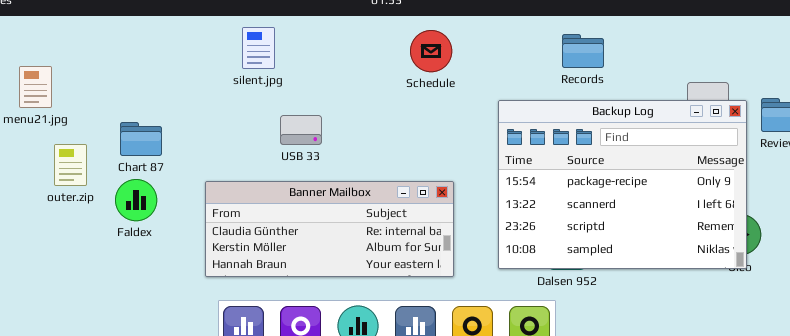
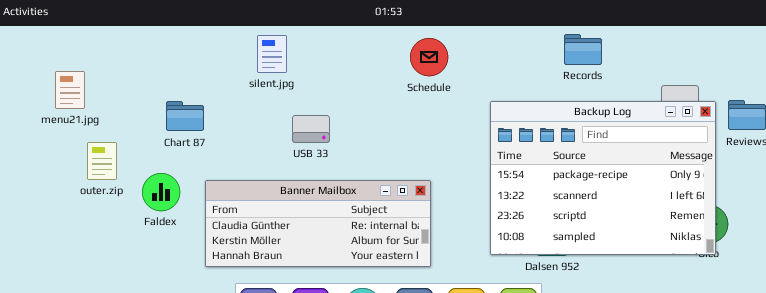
Records: [562,34,604,68] -> [564,34,602,65], moved
Chart 87: [120,122,162,156] -> [166,101,204,131], moved
Banner Mailbox: [205,181,454,277] -> [205,180,431,267], moved

